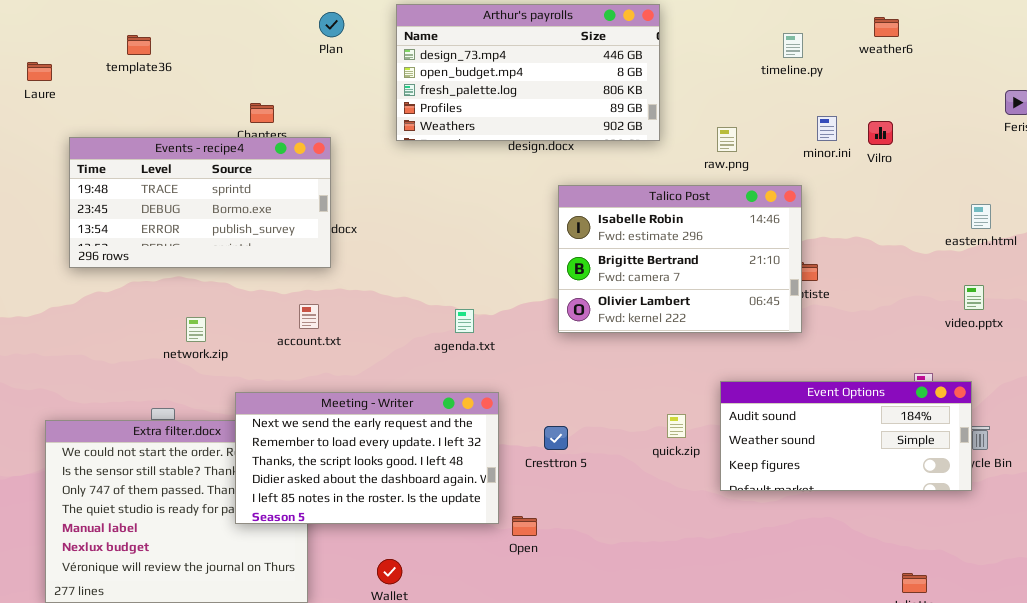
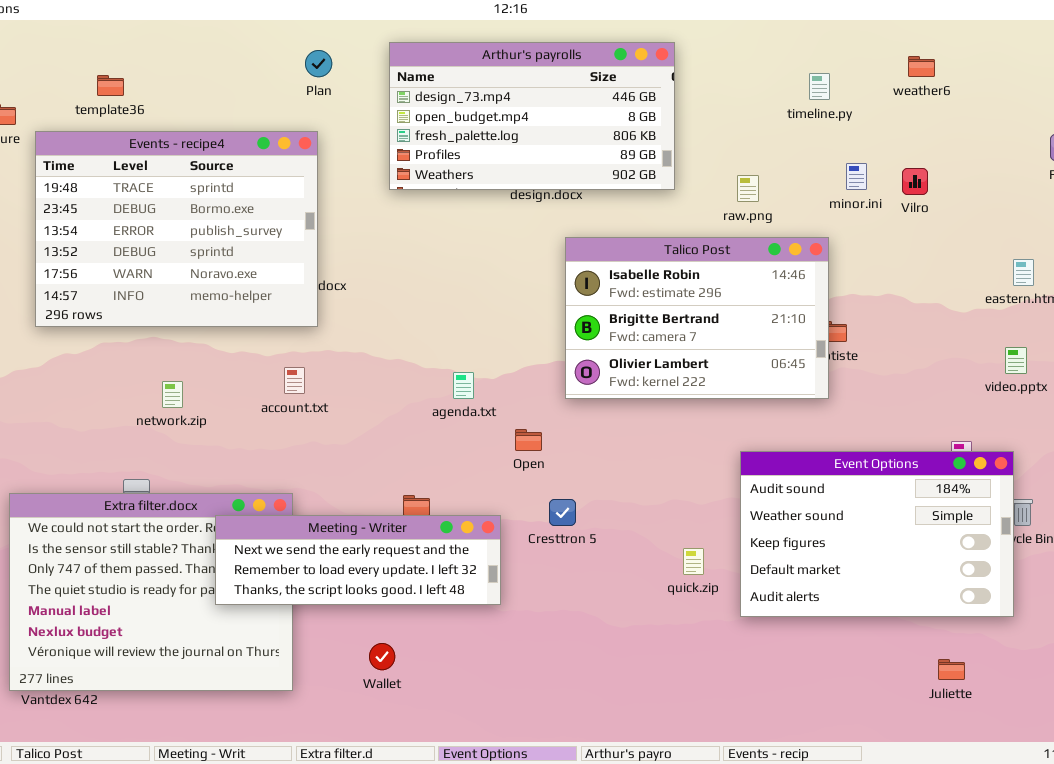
Events - recipe4: [69,137,331,268] -> [35,131,318,327], resized
Event Options: [720,381,972,491] -> [740,451,1014,617], resized
Meeting - Writer: [235,392,499,524] -> [215,515,501,605], resized
quick.zip: [667,414,686,438] -> [683,548,704,575], moved
Open: [512,516,537,536] -> [515,429,542,451], moved

